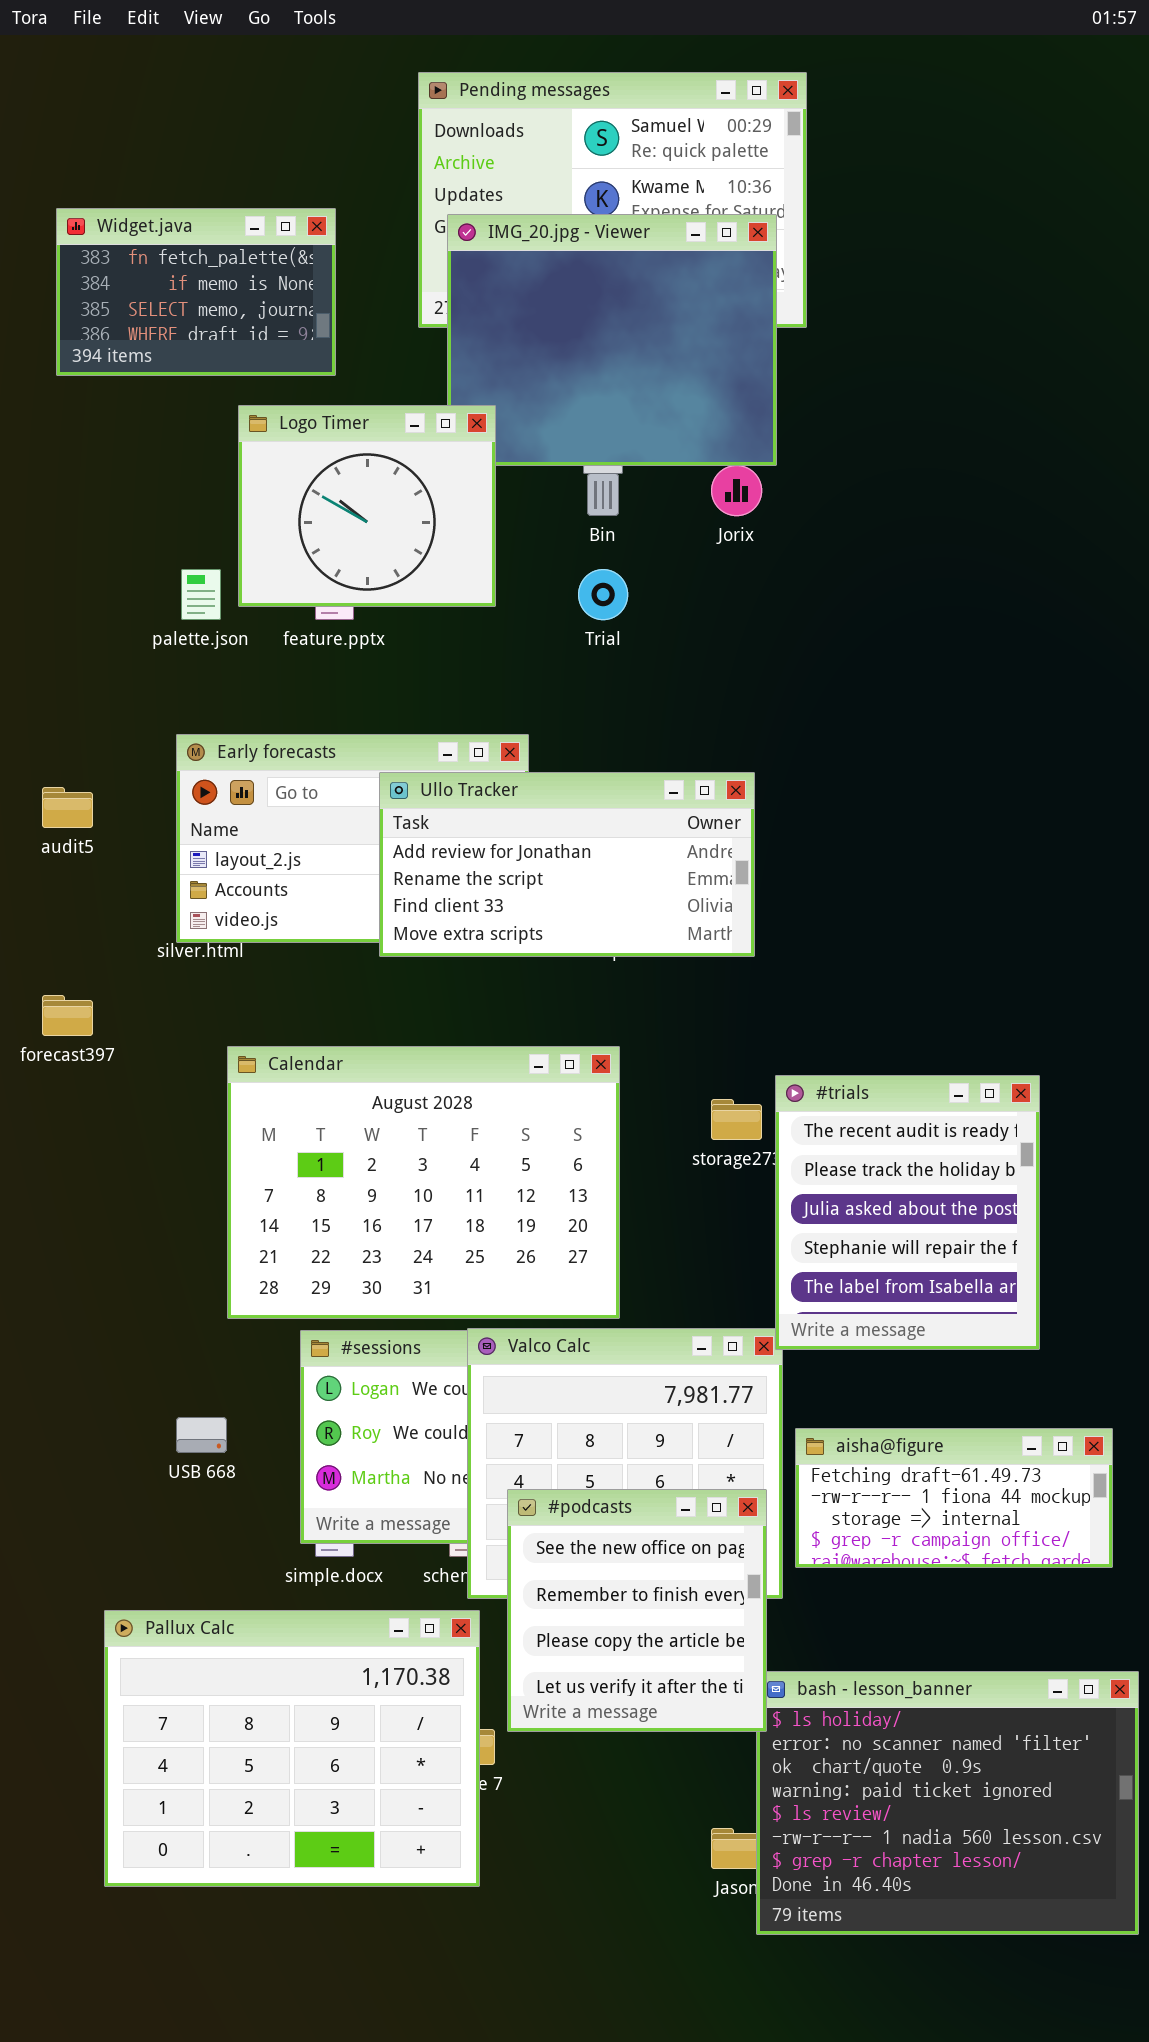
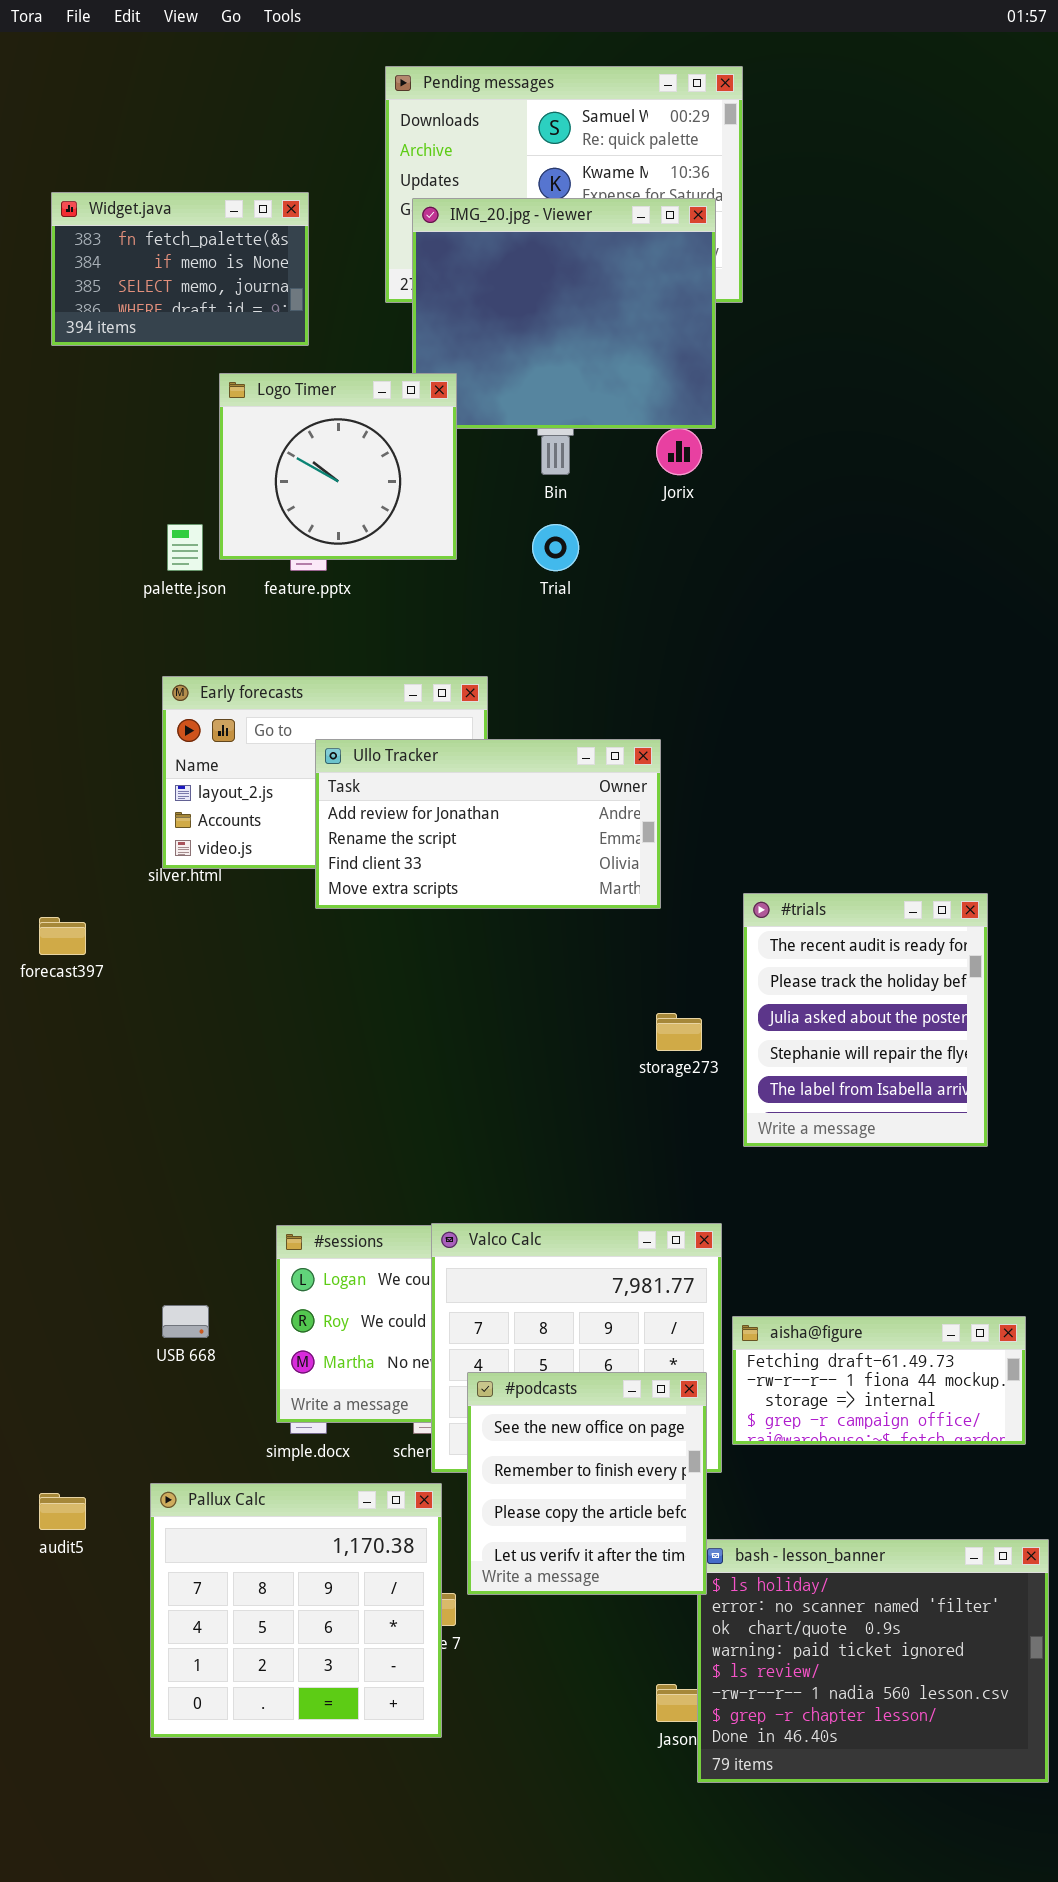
Ullo Tracker: [379,772,755,957] -> [315,739,661,909], moved
audit5: [42,787,93,828] -> [39,1493,86,1530], moved
Calendar: [227,1046,620,1319] -> none, closed
#trials: [775,1075,1040,1350] -> [743,893,988,1147], moved
Pallux Calc: [104,1610,480,1887] -> [150,1483,442,1738], resized

